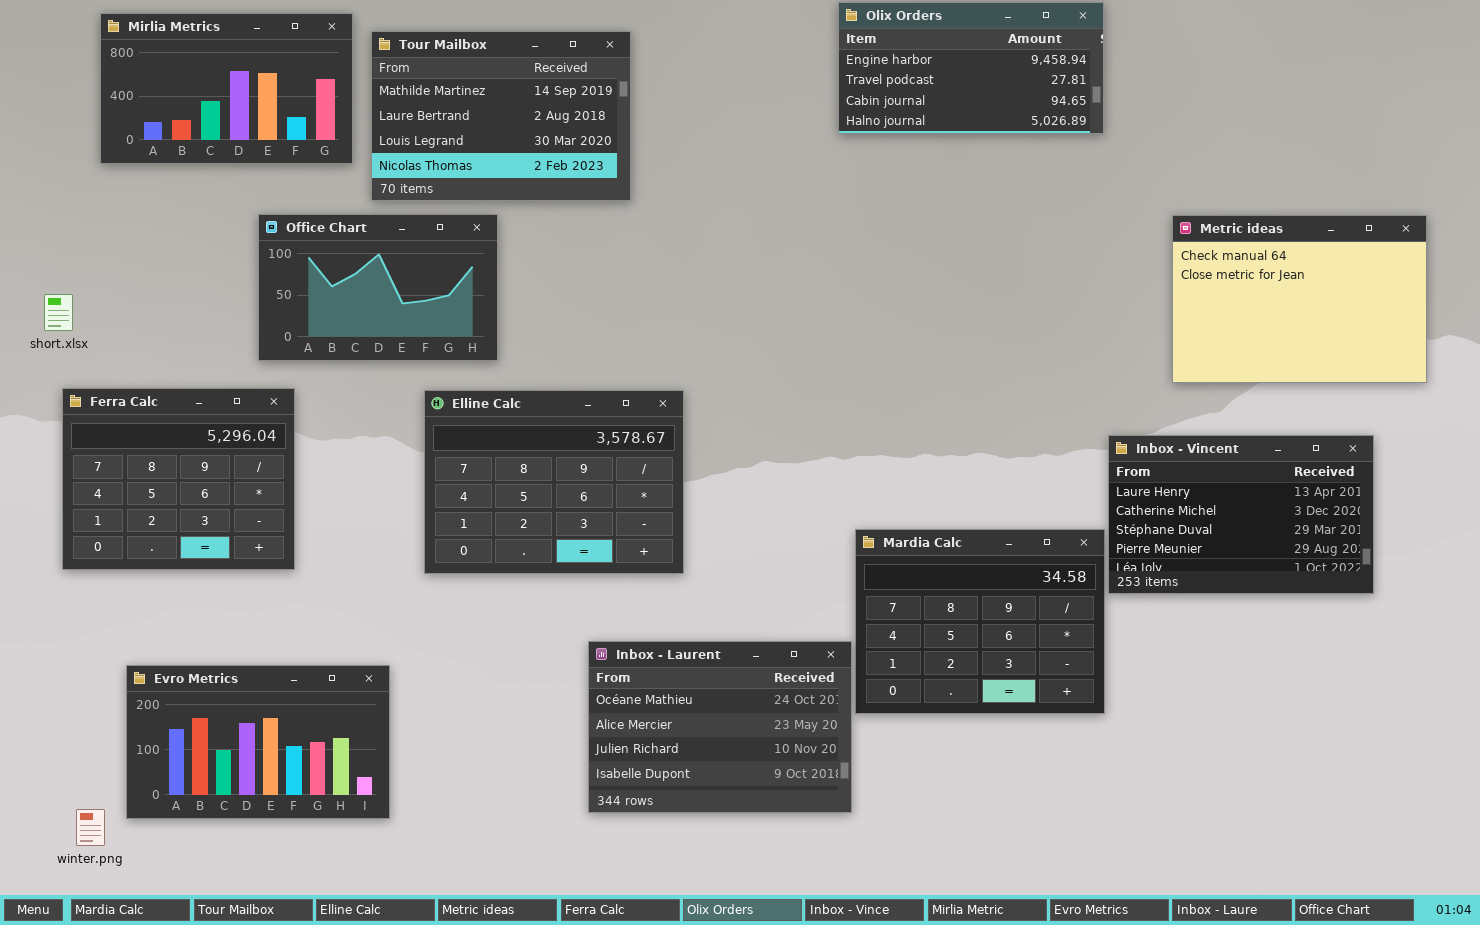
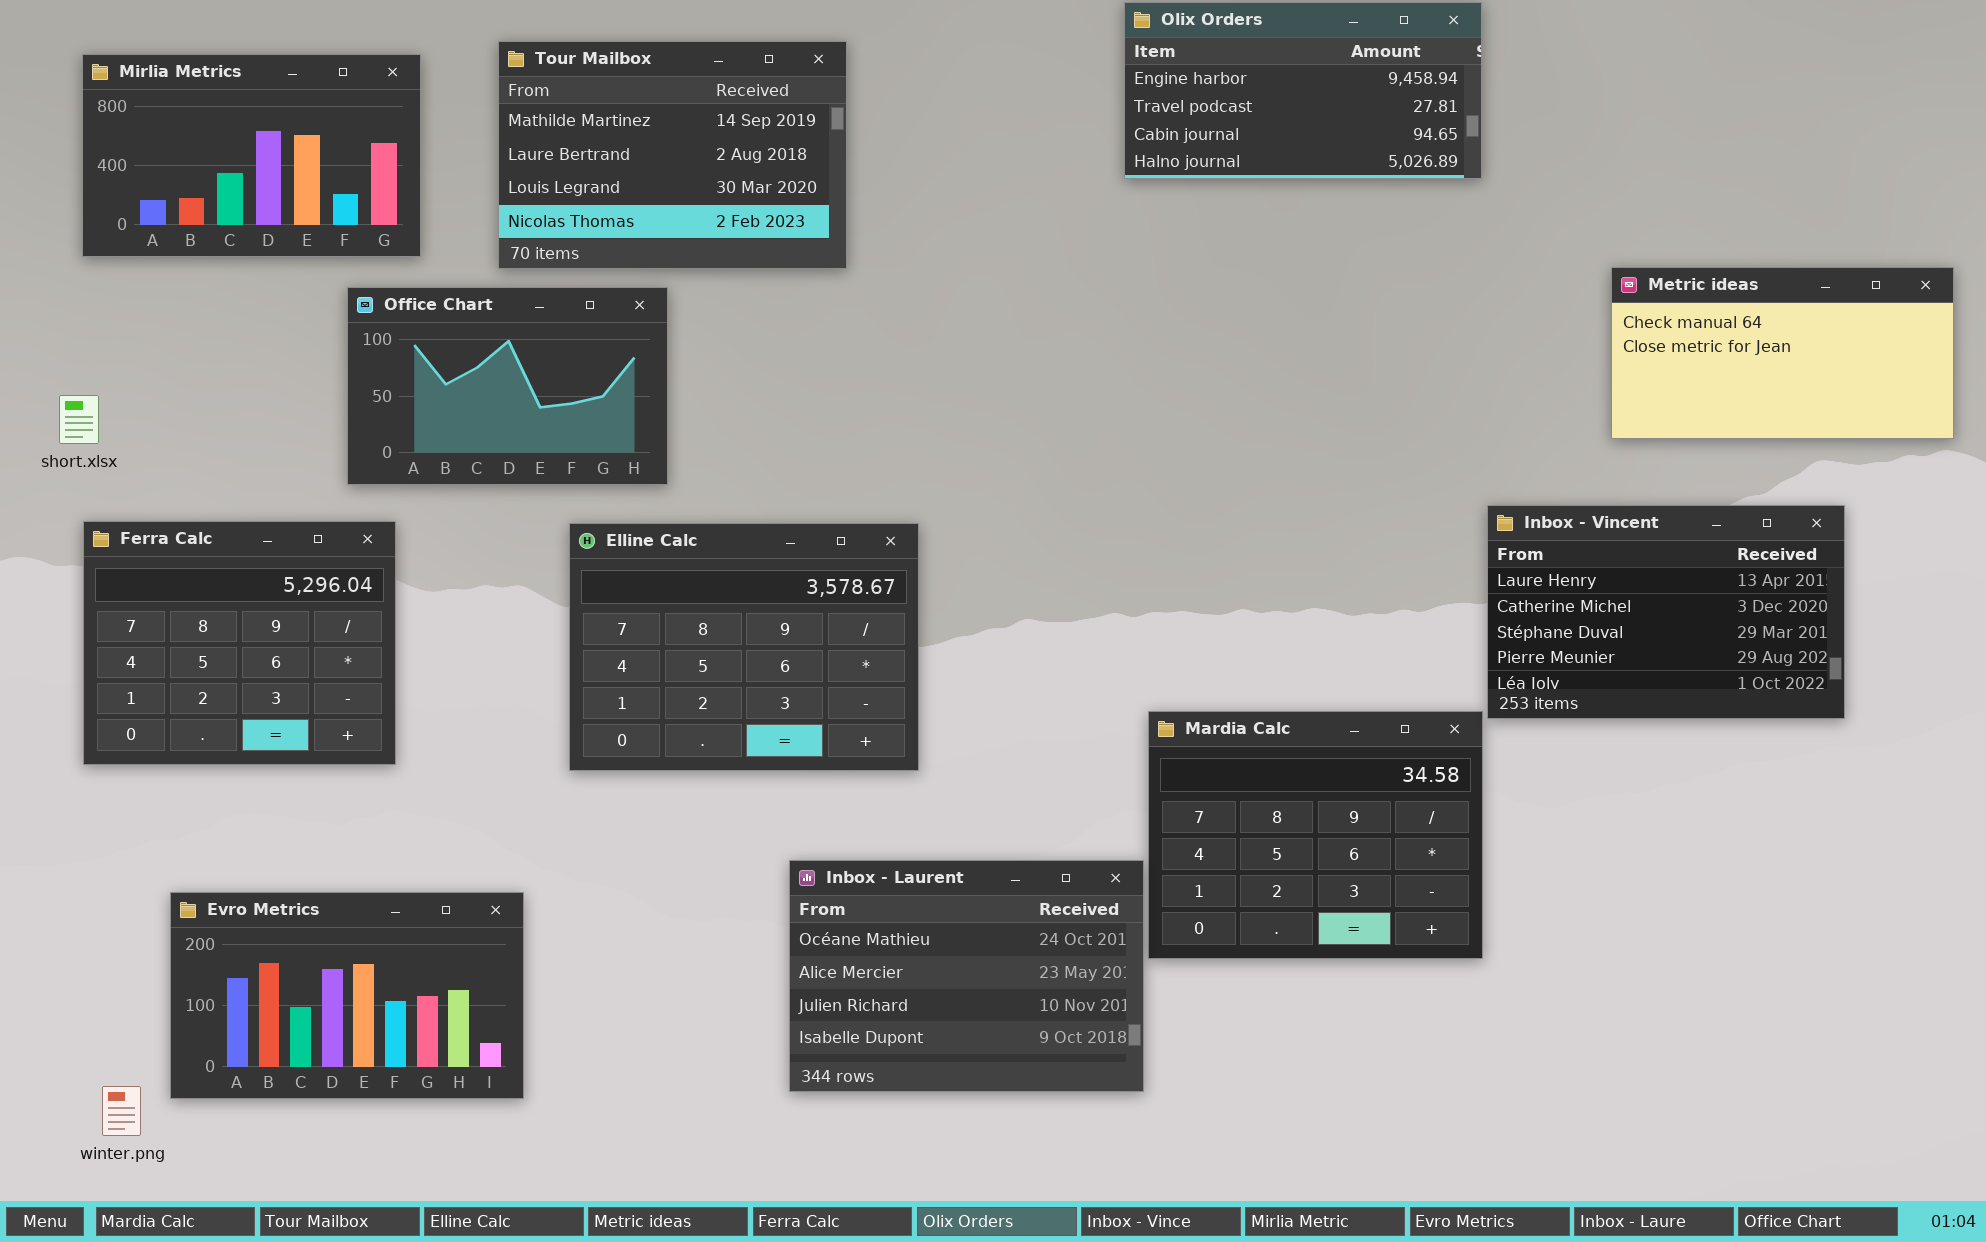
Mirlia Metrics: [100,13,353,164] -> [82,54,421,257], moved
Metric ideas: [1172,215,1427,383] -> [1611,267,1954,439], moved, resized
Inbox - Vincent: [1108,435,1374,594] -> [1487,505,1845,719], moved

